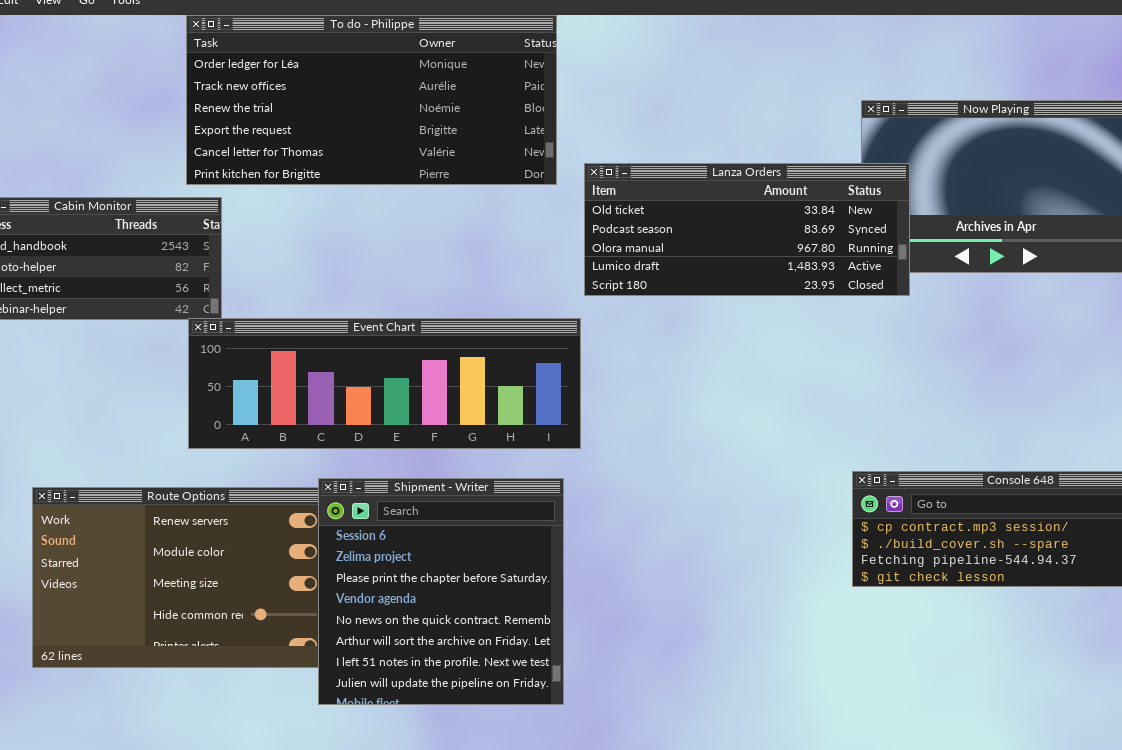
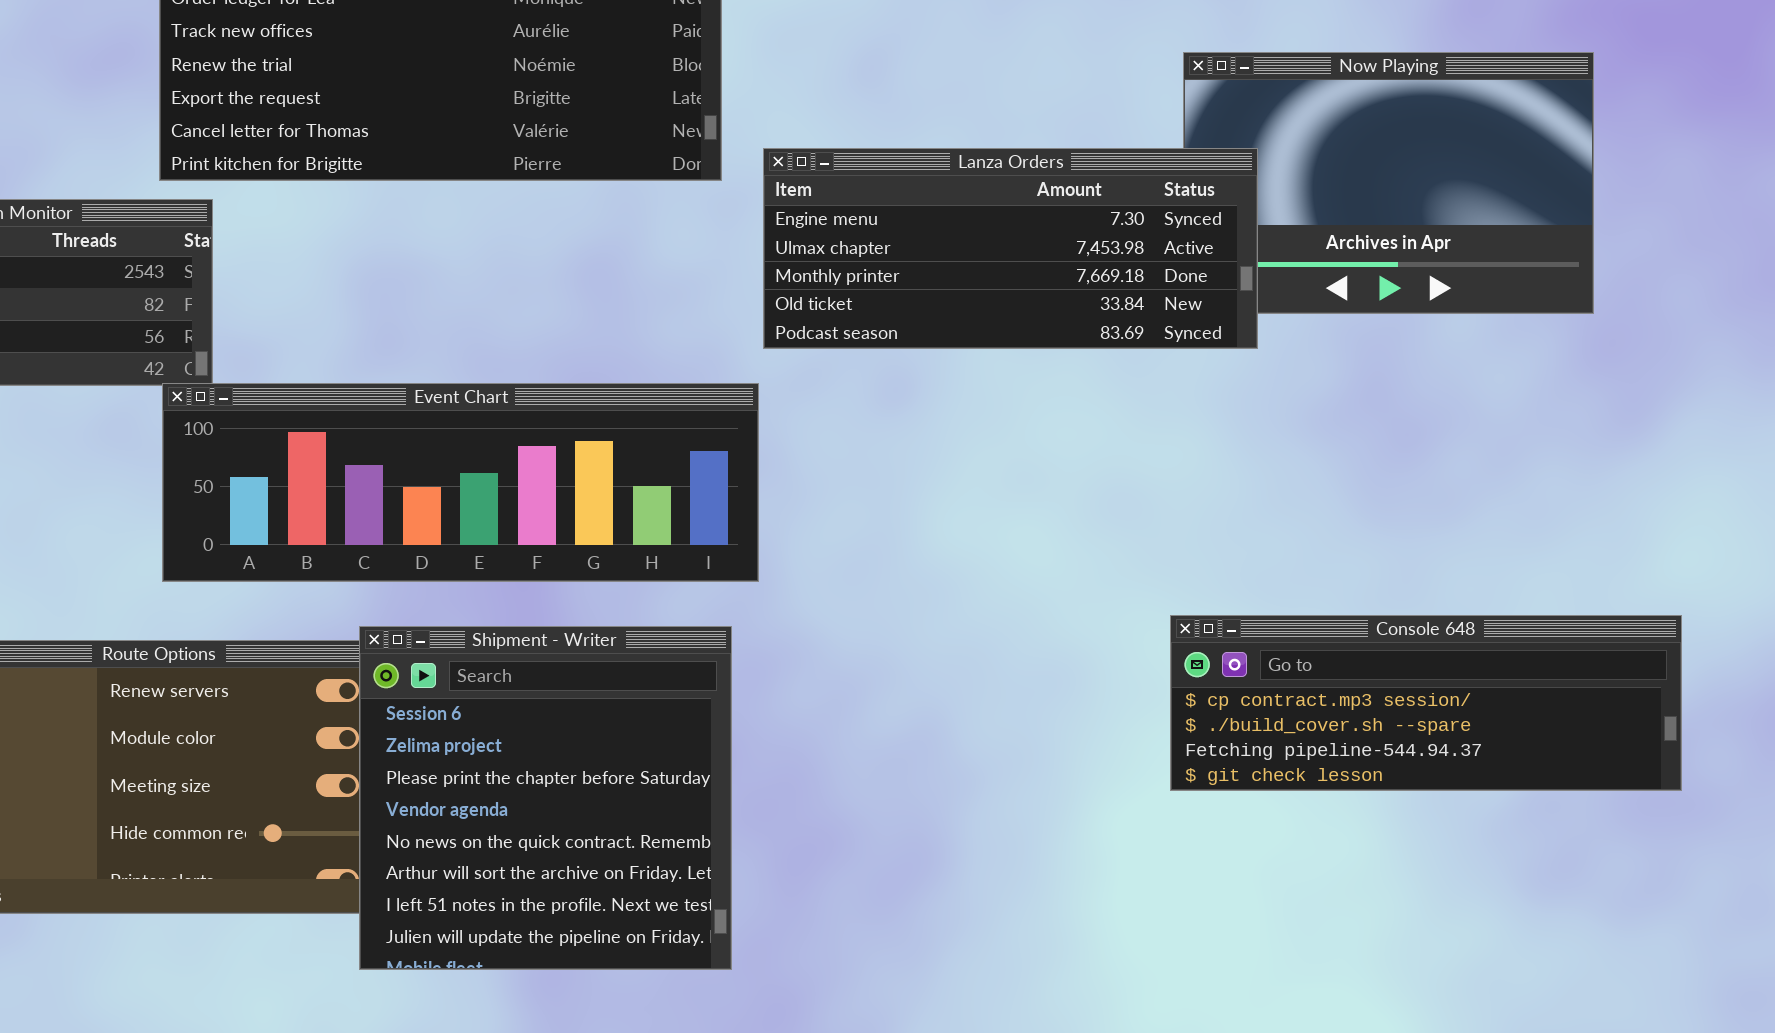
Lanza Orders: [584,163,910,296] -> [763,148,1258,349], scrolled up 3 rows

